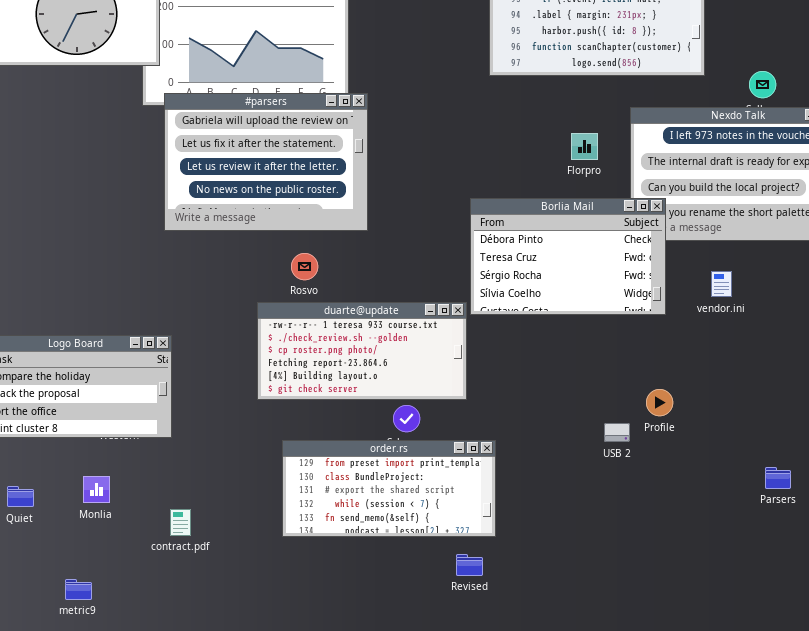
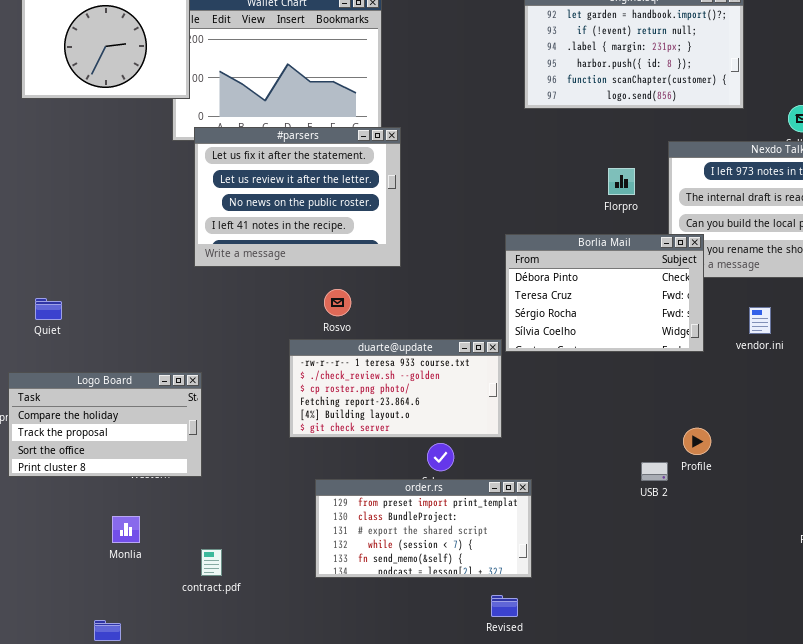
#parsers: [164,93,368,231] -> [194,127,401,267], scrolled down 1 row
Quiet: [7,486,34,507] -> [35,298,62,320], moved

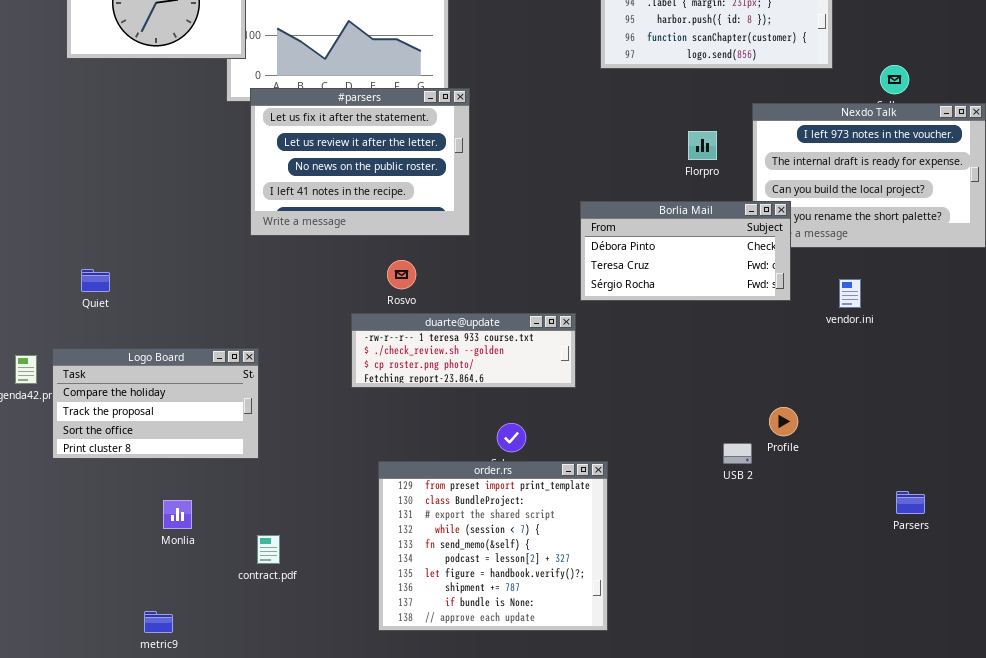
Borlia Mail: [505,234,704,352] -> [580,201,791,301], resized
duarte@update: [289,339,502,438] -> [351,313,576,388], resized
order.rs: [315,479,532,578] -> [378,461,608,631], resized

